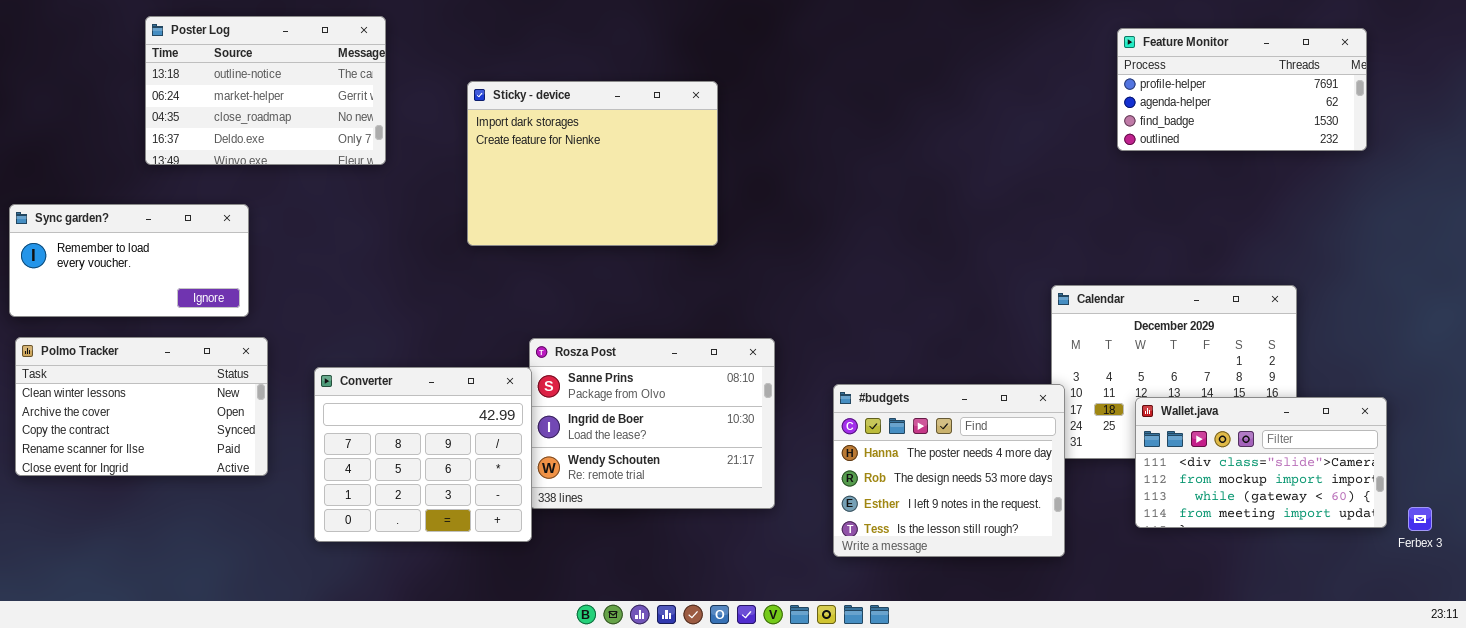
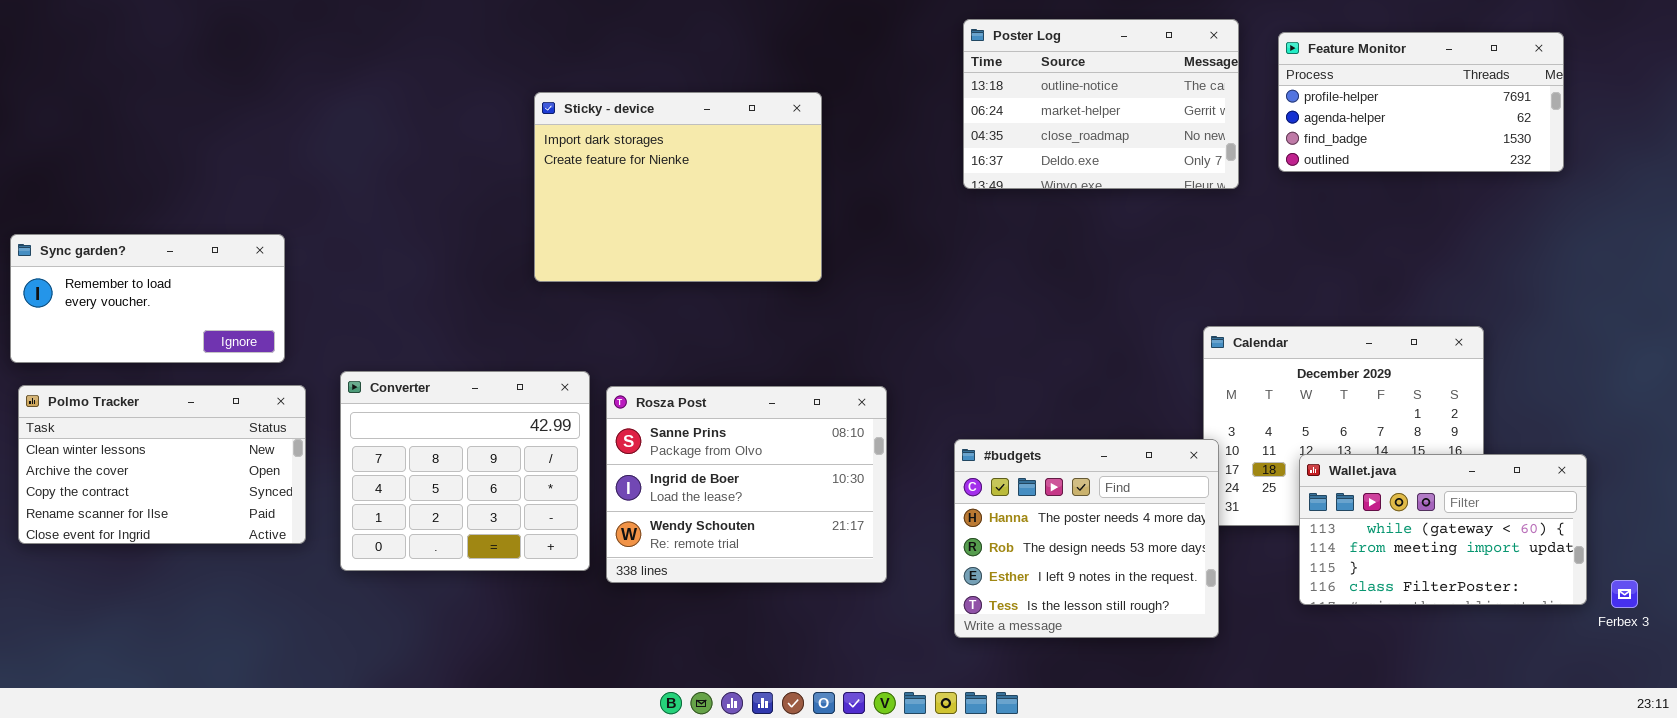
Poster Log: [145,16,386,165] -> [963,19,1239,189], moved
Converter: [314,367,532,542] -> [340,371,590,571], moved
Wallet.java: [1135,397,1387,528] -> [1299,454,1587,605], scrolled down 2 rows

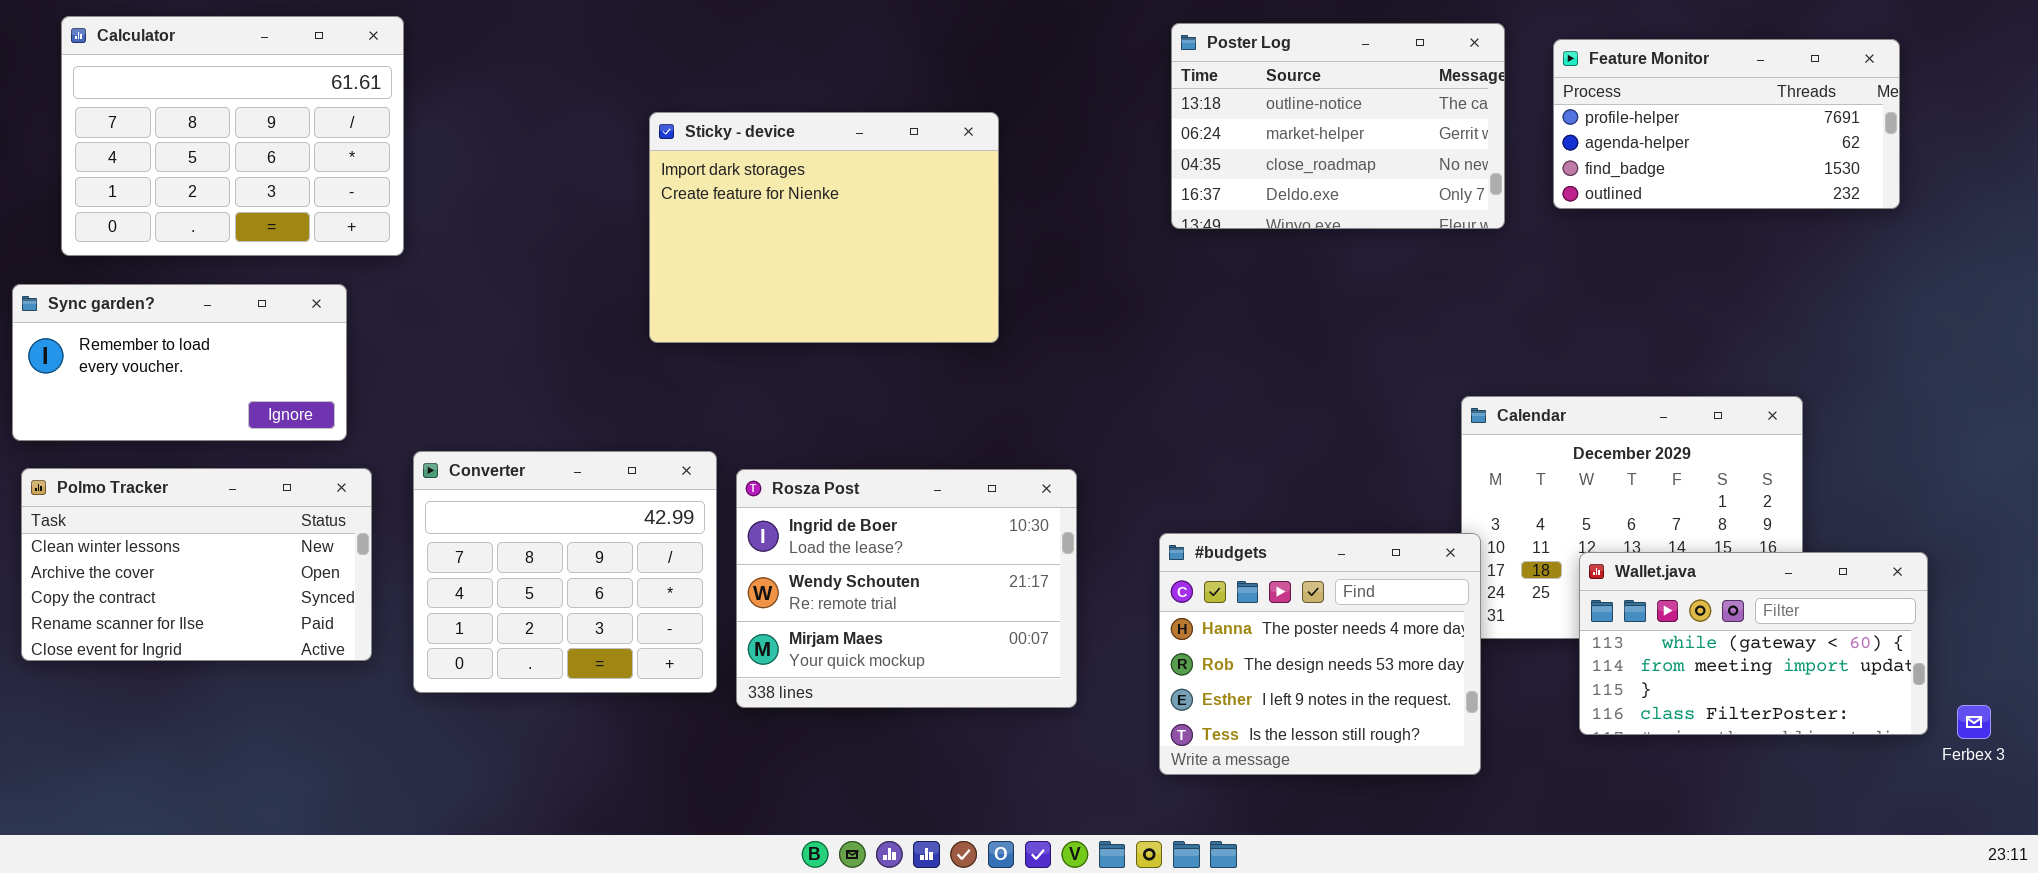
Calculator: none -> [61,16,404,256], opened
Rosza Post: [606,386,887,583] -> [736,469,1077,708], scrolled down 1 row

